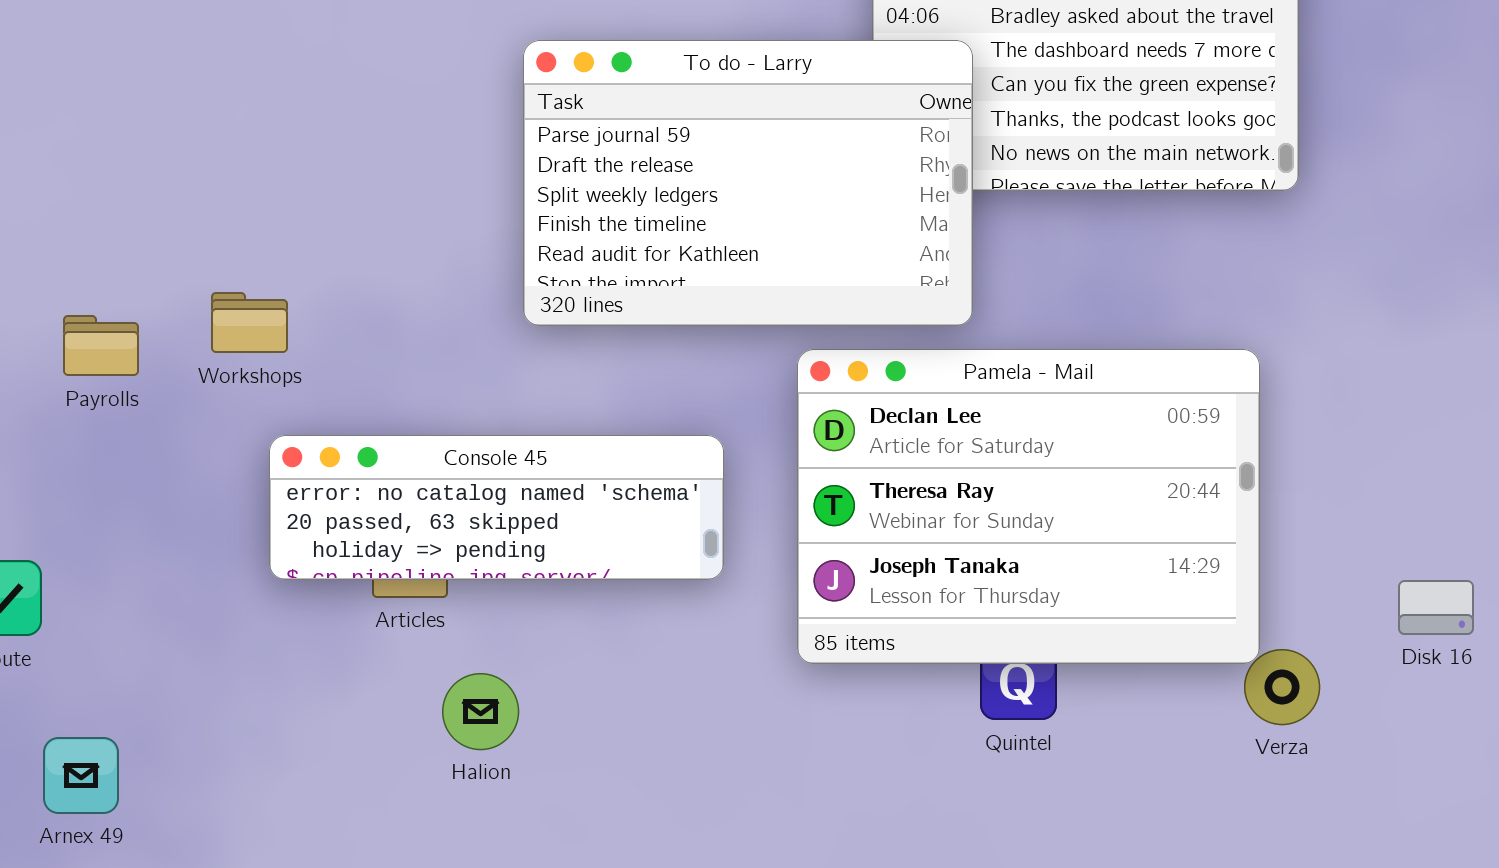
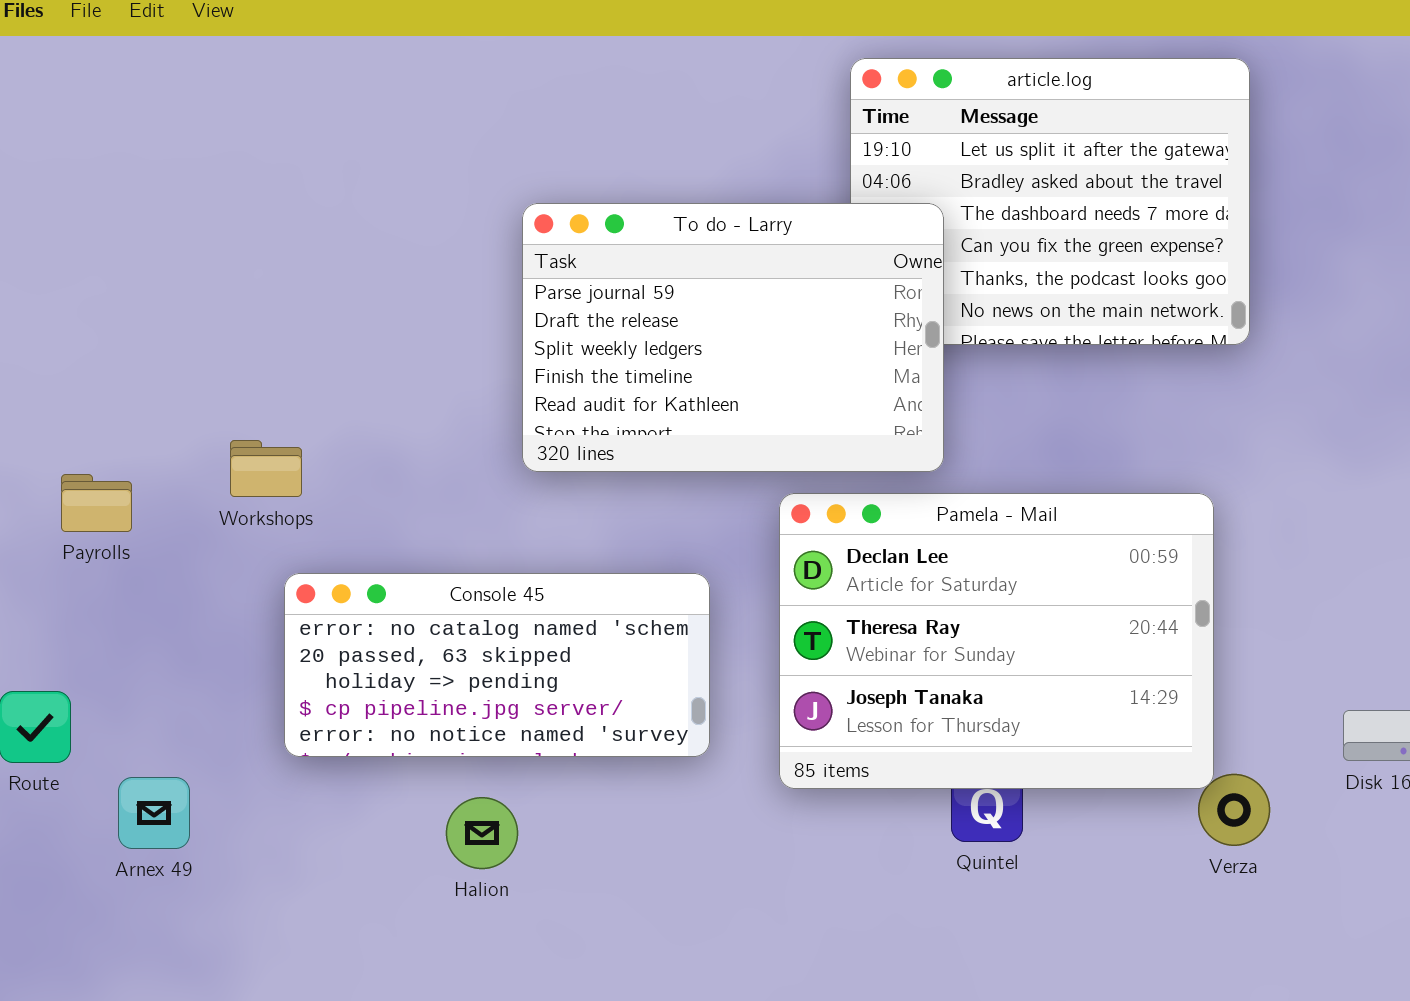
Payrolls: [63,315,139,376] -> [61,474,132,532], moved
Console 45: [269,435,724,580] -> [284,573,710,757], resized
Arnex 49: [43,737,119,814] -> [118,777,190,849], moved

